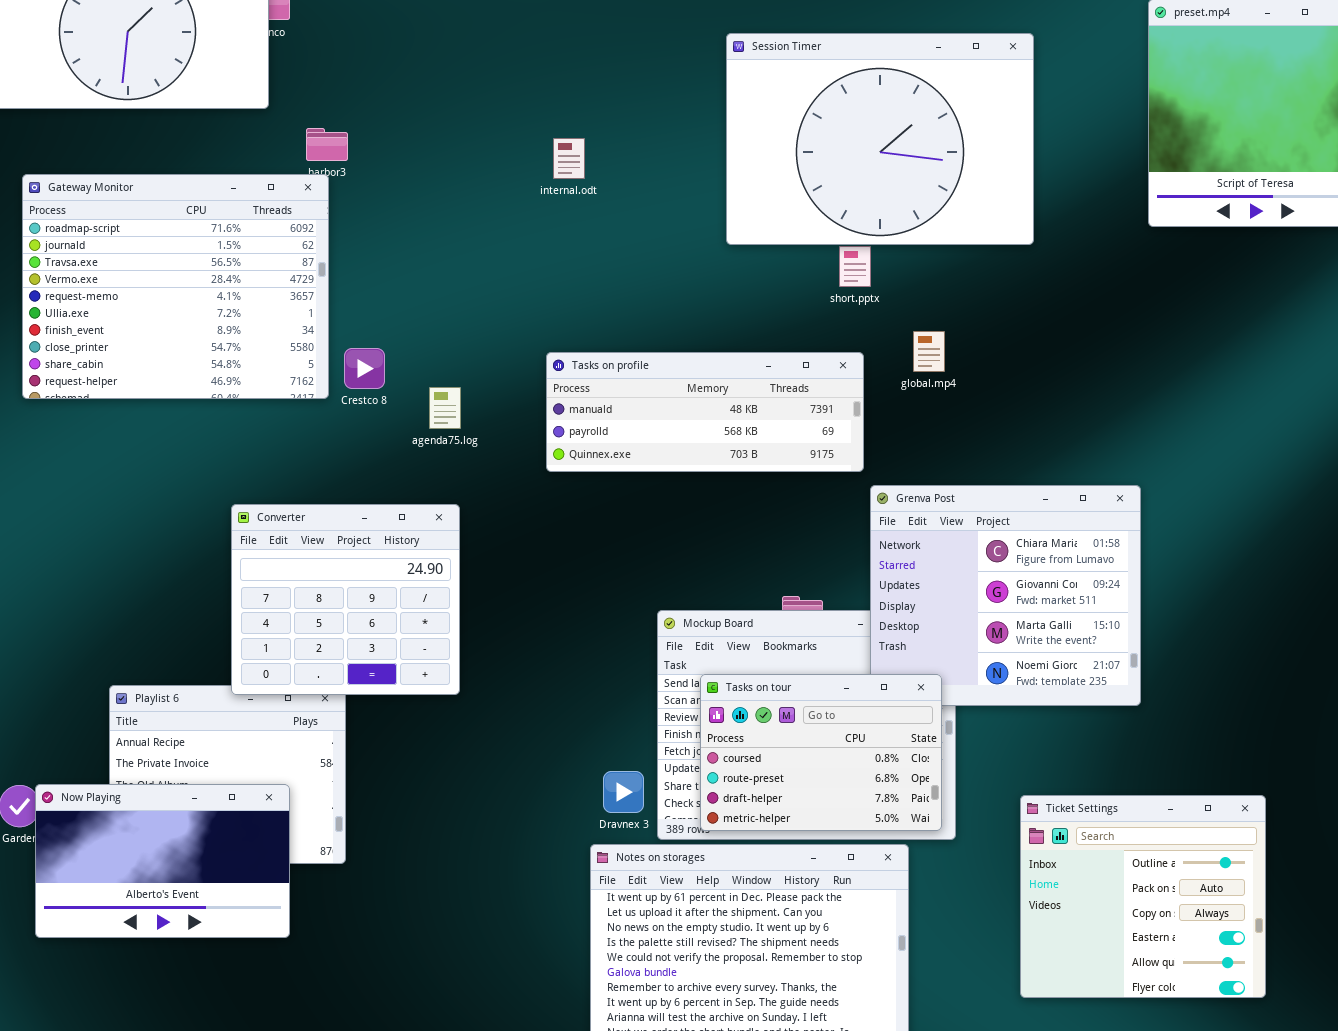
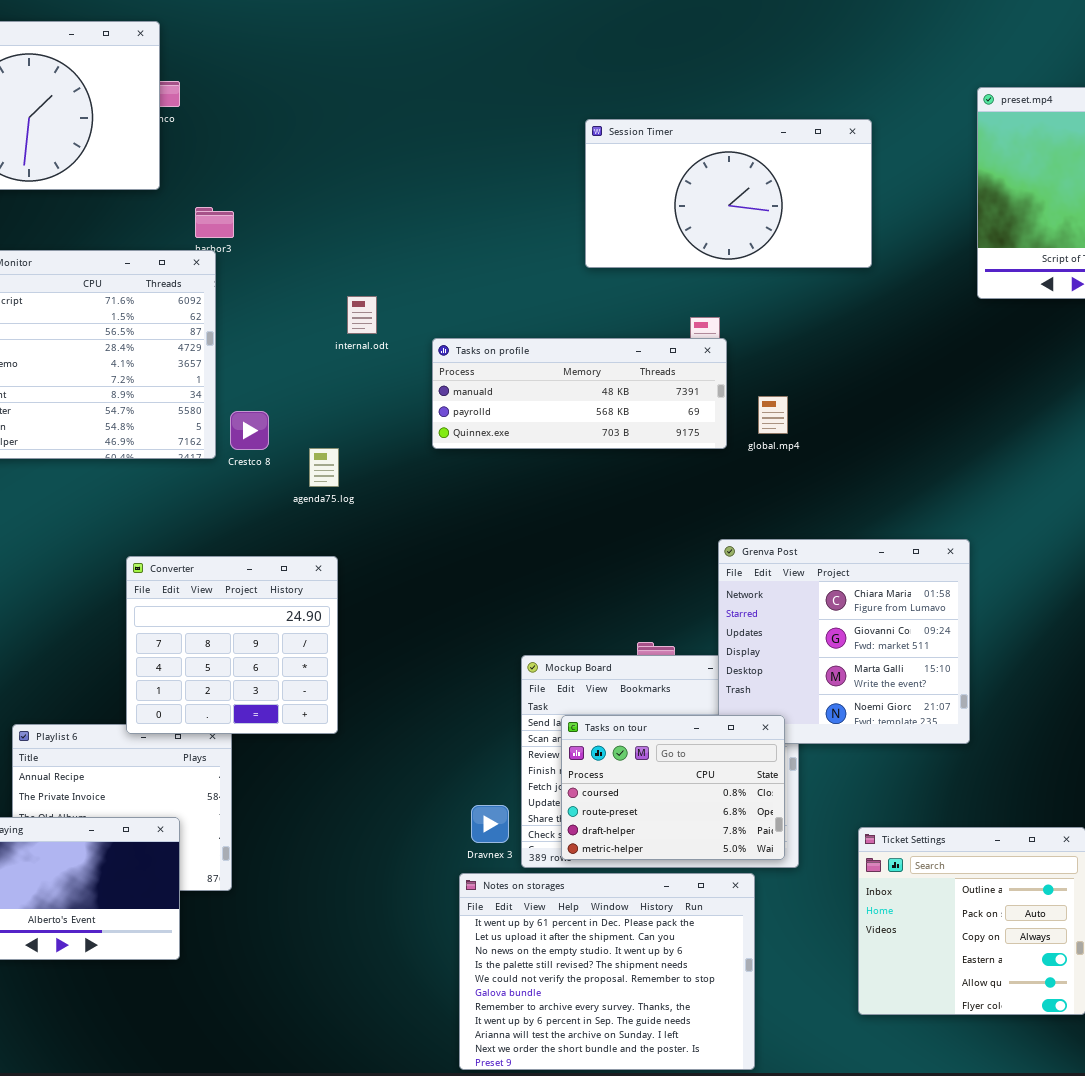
Session Timer: [726,33,1034,245] -> [585,119,872,268], resized
internal.odt: [553,138,585,179] -> [347,296,377,334], moved
Tasks on profile: [546,352,864,472] -> [432,338,727,449], moved

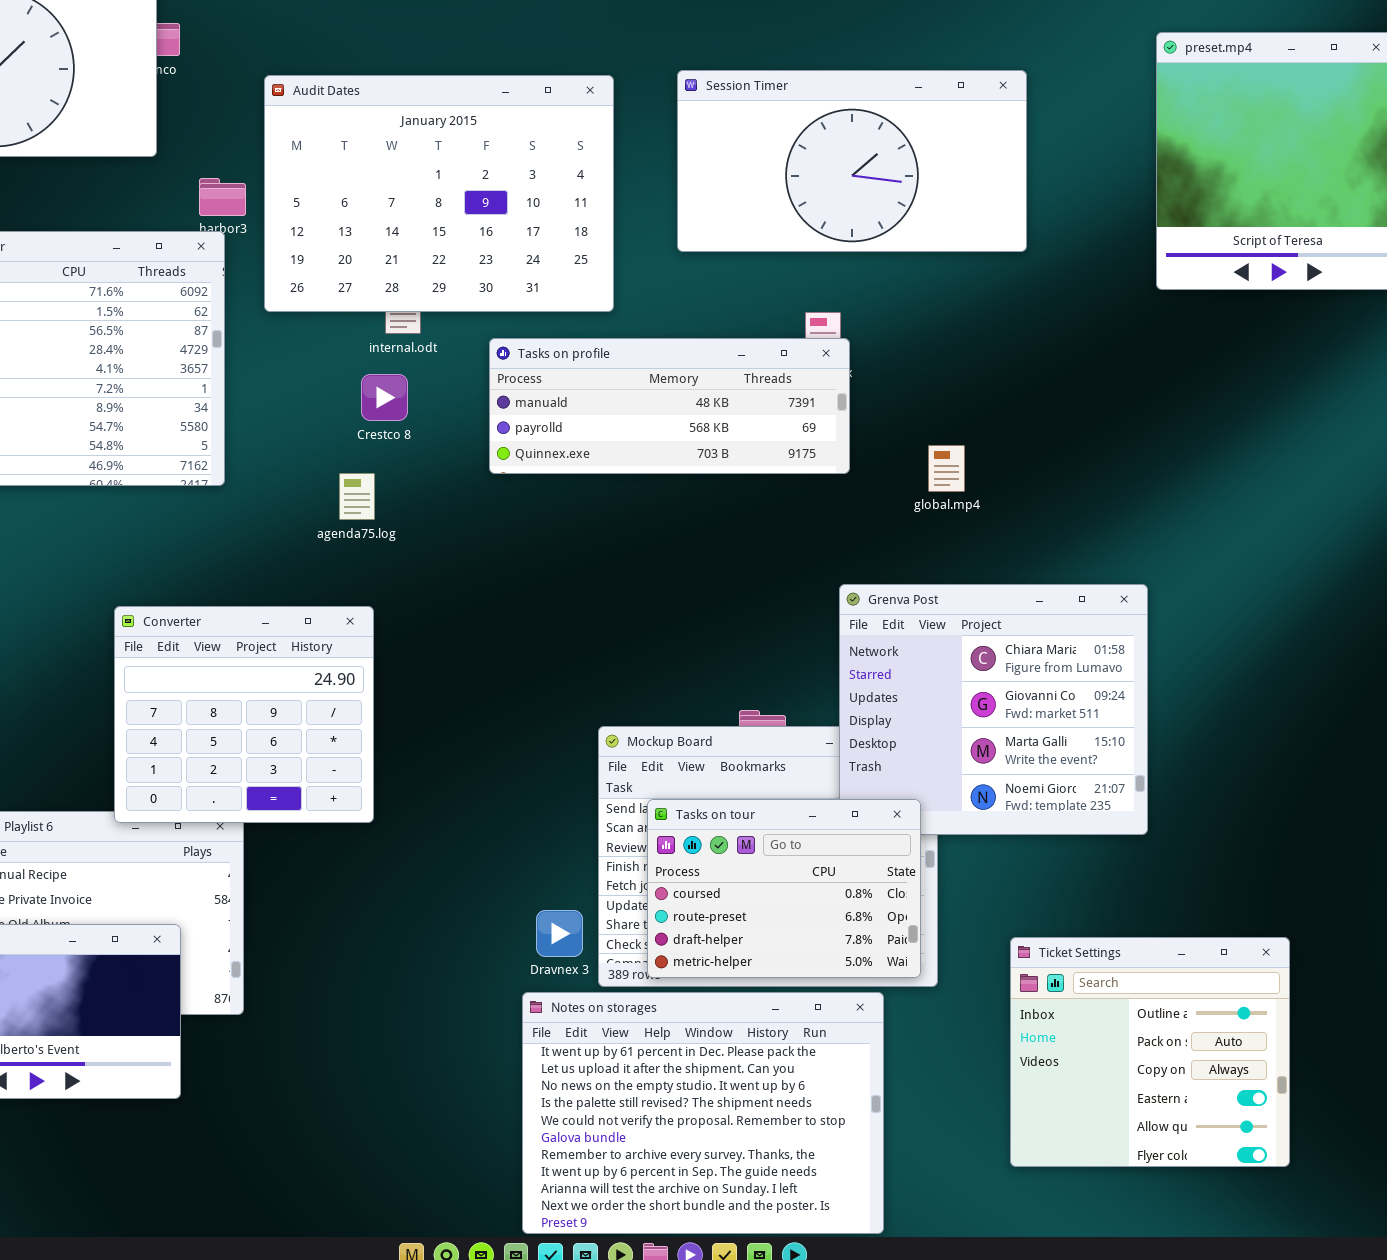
Audit Dates: none -> [264,75,614,312], opened
global.mp4: [758,396,788,434] -> [928,445,965,492], moved
Crestco 8: [230,411,269,450] -> [361,374,408,421], moved

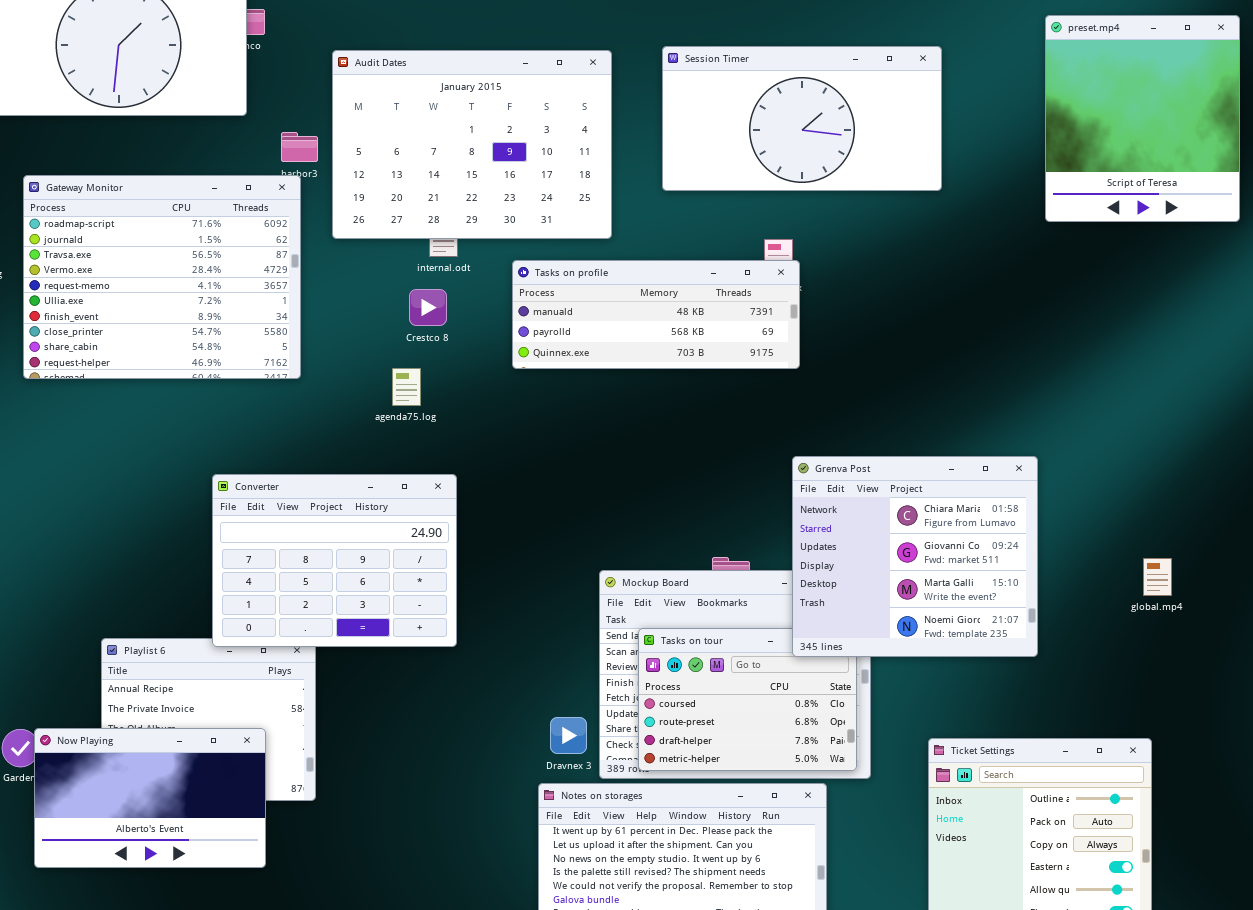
global.mp4: [928,445,965,492] -> [1143,558,1172,596], moved
Grenva Post: [839,584,1148,835] -> [792,456,1038,657], raised
Converter: [114,606,374,823] -> [212,474,457,647], resized

